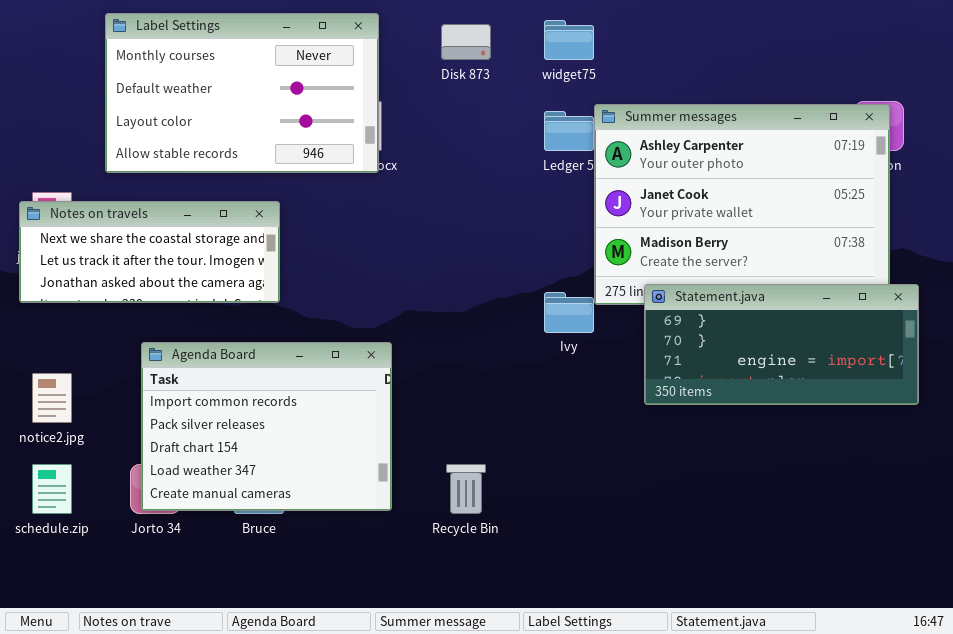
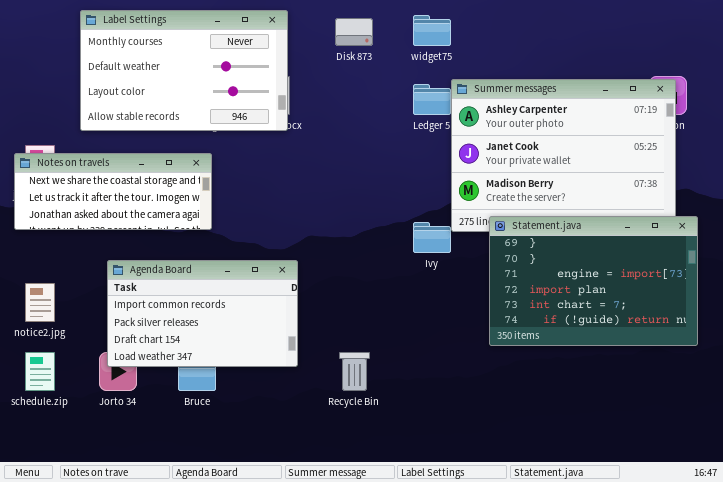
Statement.java: [644,284,919,405] -> [489,216,698,346], resized
Agenda Board: [141,342,392,511] -> [107,260,298,367], resized

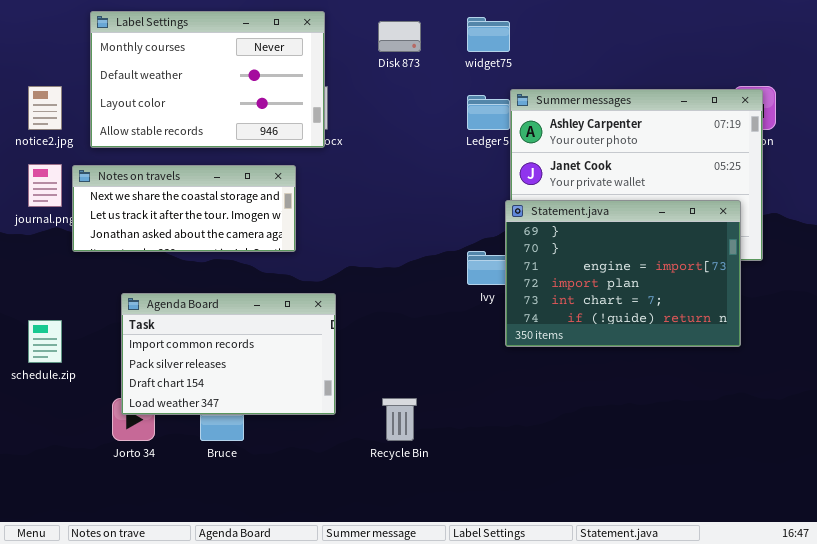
Notes on travels: [14,153,212,230] -> [72,165,296,252], moved
Statement.java: [489,216,698,346] -> [505,200,741,347], moved
notice2.jpg: [25,283,55,322] -> [28,86,62,130], moved
schedule.zip: [25,352,55,391] -> [28,320,62,363], moved

